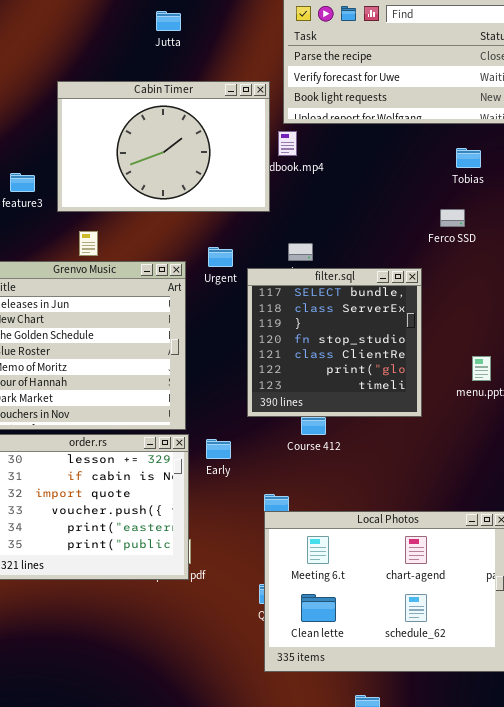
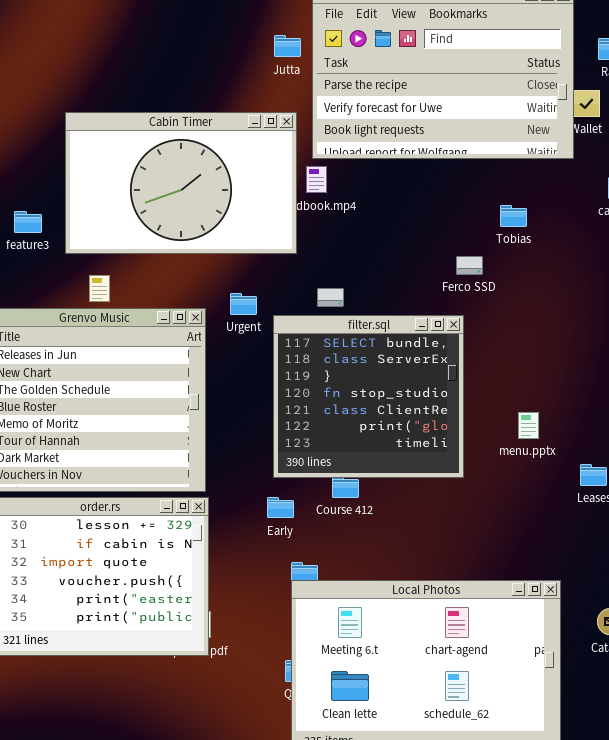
Jutta: [156,11,181,31] -> [274,35,301,57], moved
Tobias: [456,148,481,168] -> [500,205,527,227], moved
Ferco SSD: [440,209,465,227] -> [456,256,483,275], moved
Early: [206,439,231,459] -> [267,497,294,518], moved

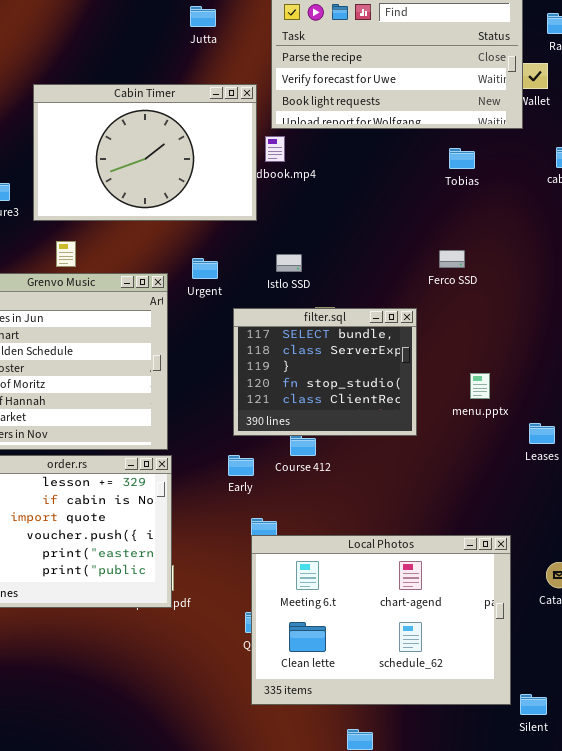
Jutta: [274,35,301,57] -> [190,6,216,27], moved
Tobias: [500,205,527,227] -> [449,148,475,169], moved
Ferco SSD: [456,256,483,275] -> [439,250,465,268], moved
filter.sql: [273,315,464,478] -> [233,308,417,436], resized

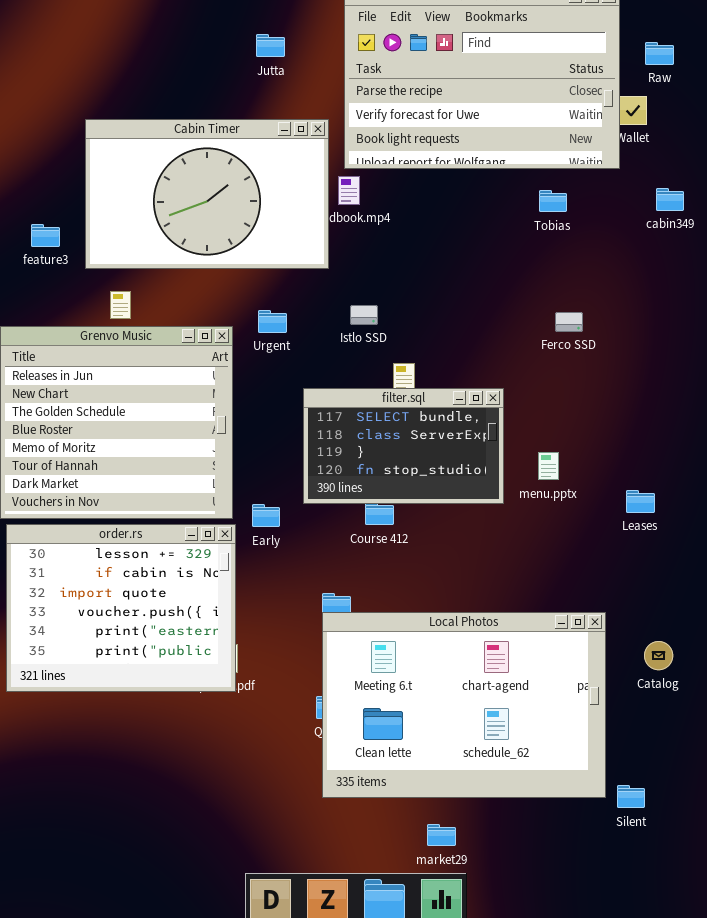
Ferco SSD: [439,250,465,268] -> [555,312,583,332], moved
filter.sql: [233,308,417,436] -> [303,388,504,504], resized
menu.pptx: [470,373,490,399] -> [538,452,559,480], moved
Early: [228,455,254,476] -> [252,504,280,527], moved

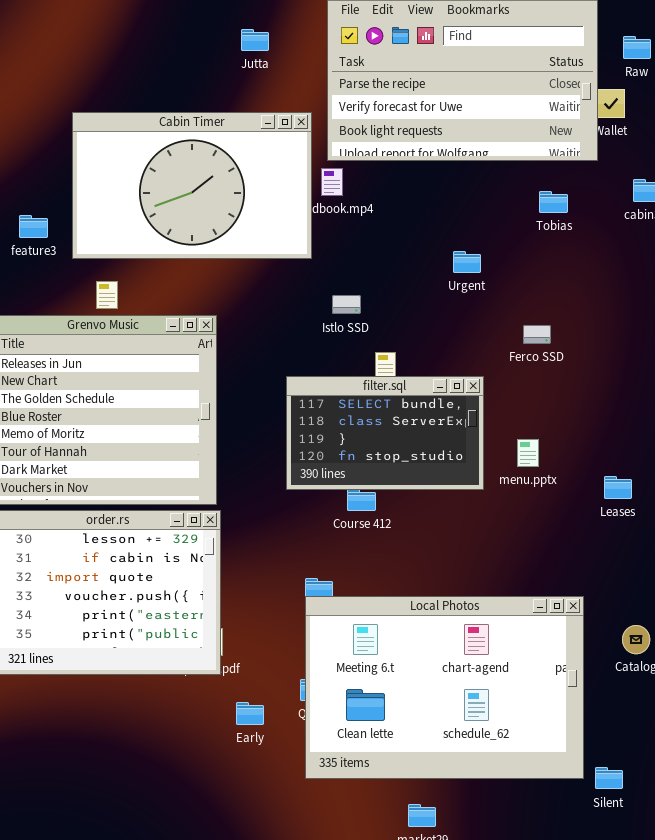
Tobias: [539,190,567,212] -> [539,191,568,213], moved
Urgent: [258,310,287,333] -> [453,251,481,273], moved
Ferco SSD: [555,312,583,332] -> [523,325,551,344], moved
Early: [252,504,280,527] -> [236,702,264,725], moved

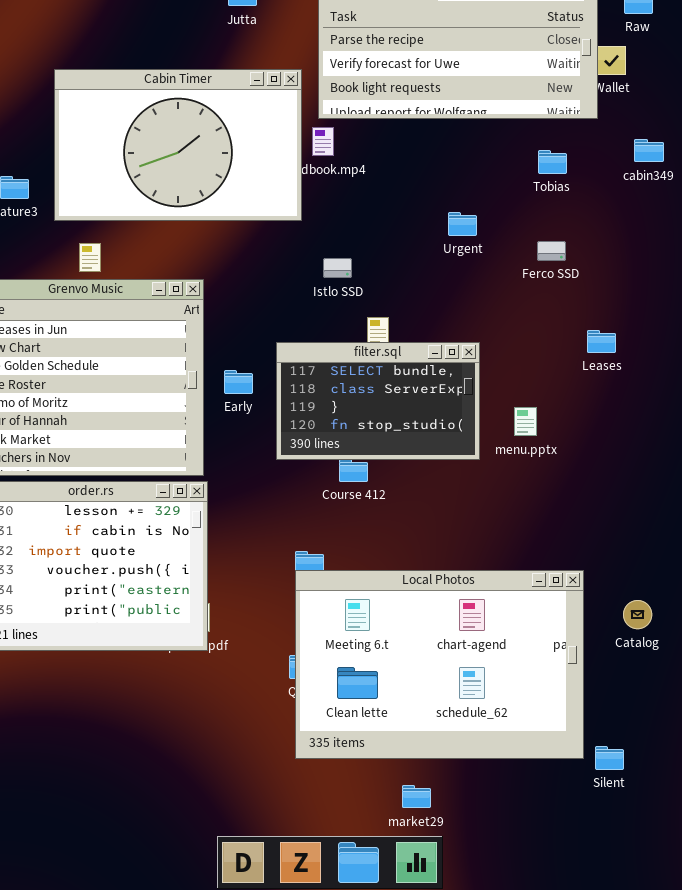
Ferco SSD: [523,325,551,344] -> [537,241,566,261], moved
Leases: [604,476,632,499] -> [587,330,616,353], moved
Early: [236,702,264,725] -> [224,370,253,394], moved

